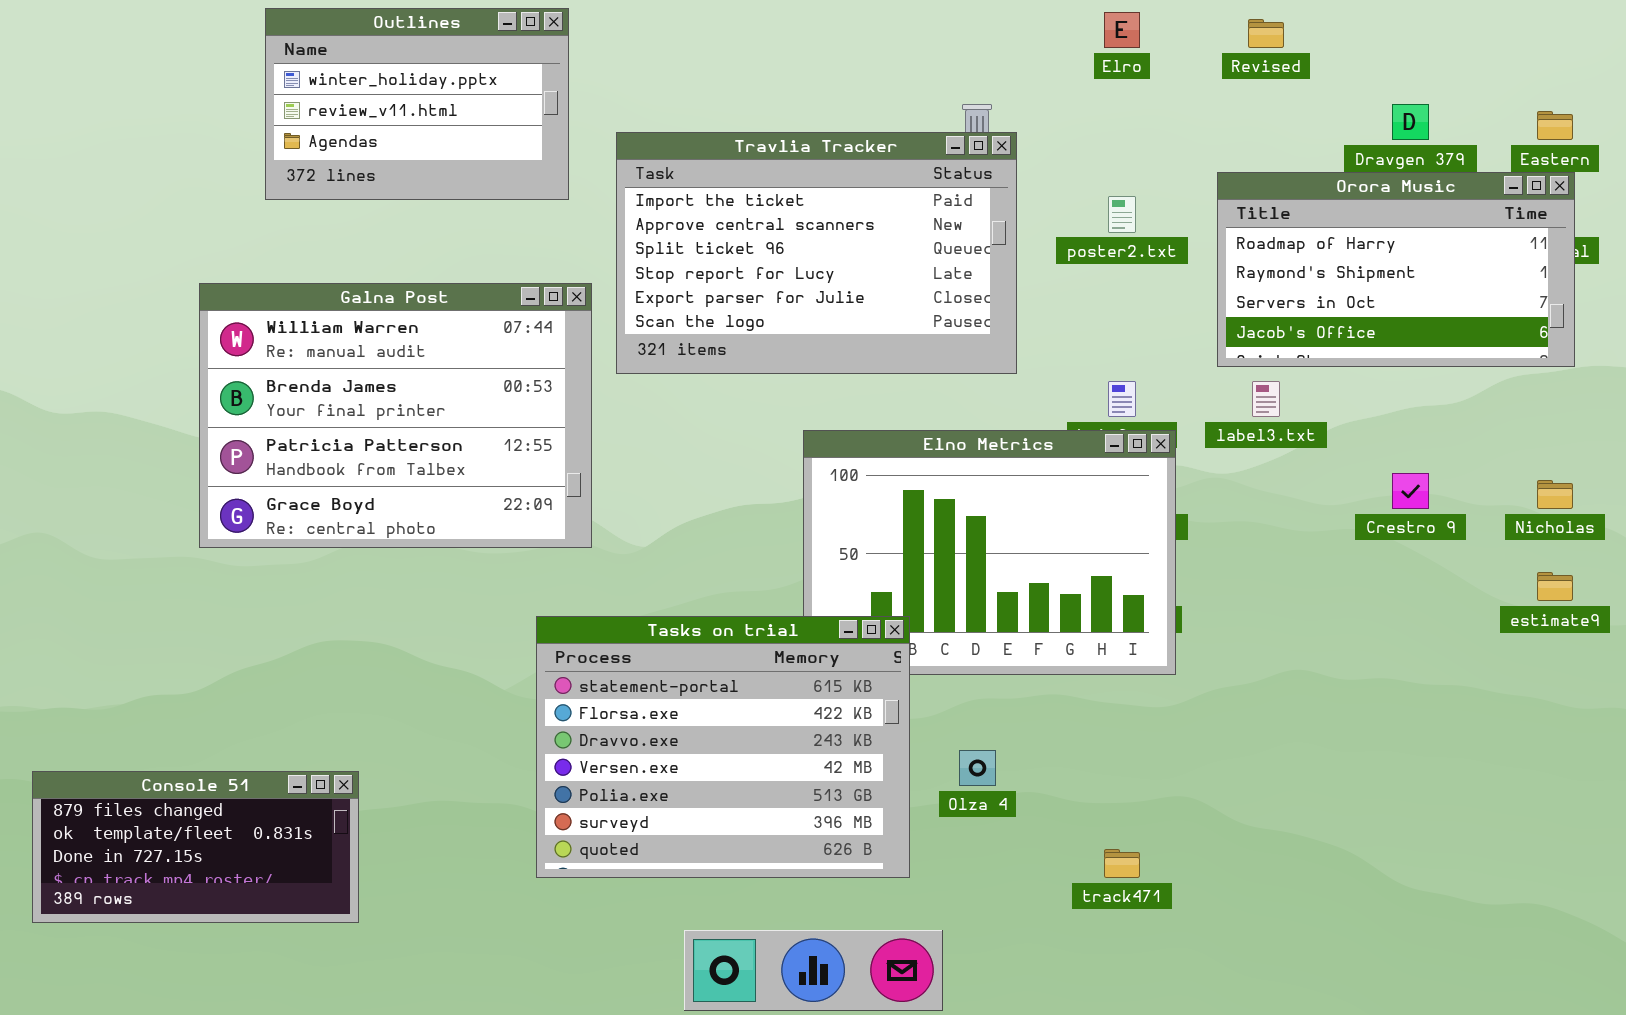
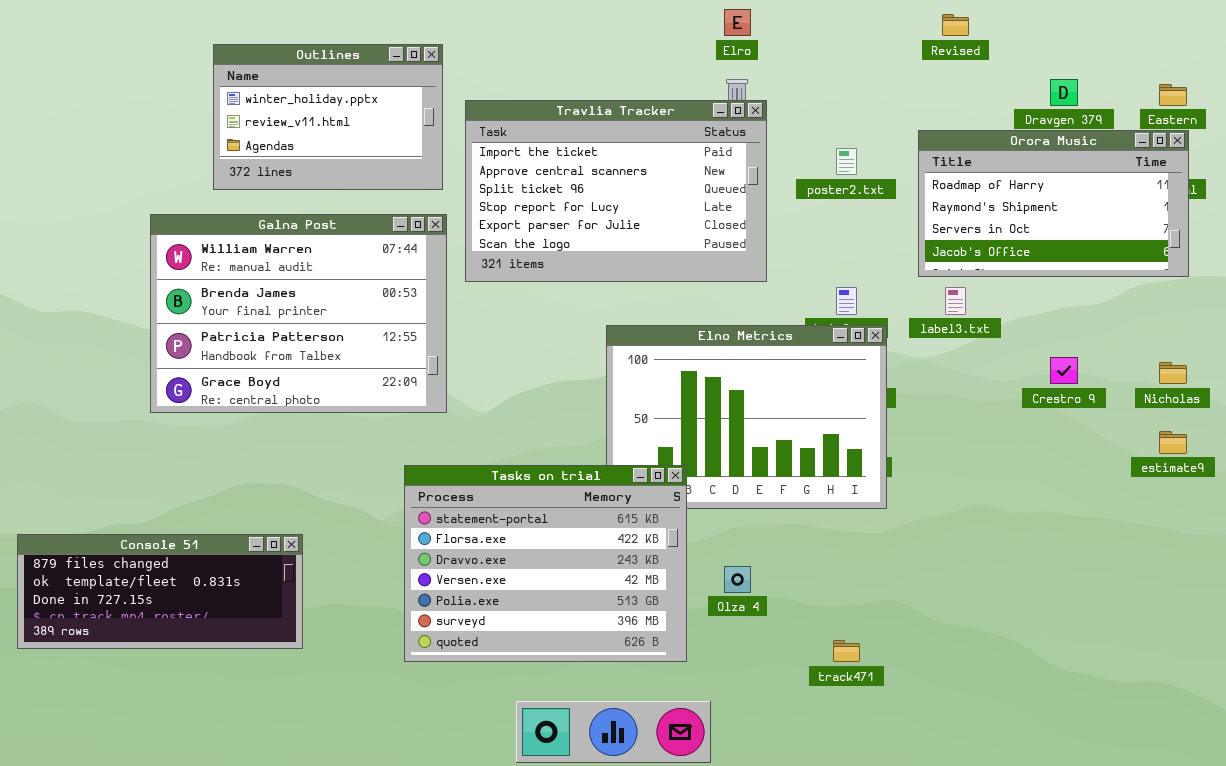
Outlines: [265,8,569,200] -> [213,44,443,190], moved
Elro: [1104,12,1140,48] -> [724,9,751,36], moved
Console 51: [32,771,359,923] -> [17,534,303,649], moved, resized

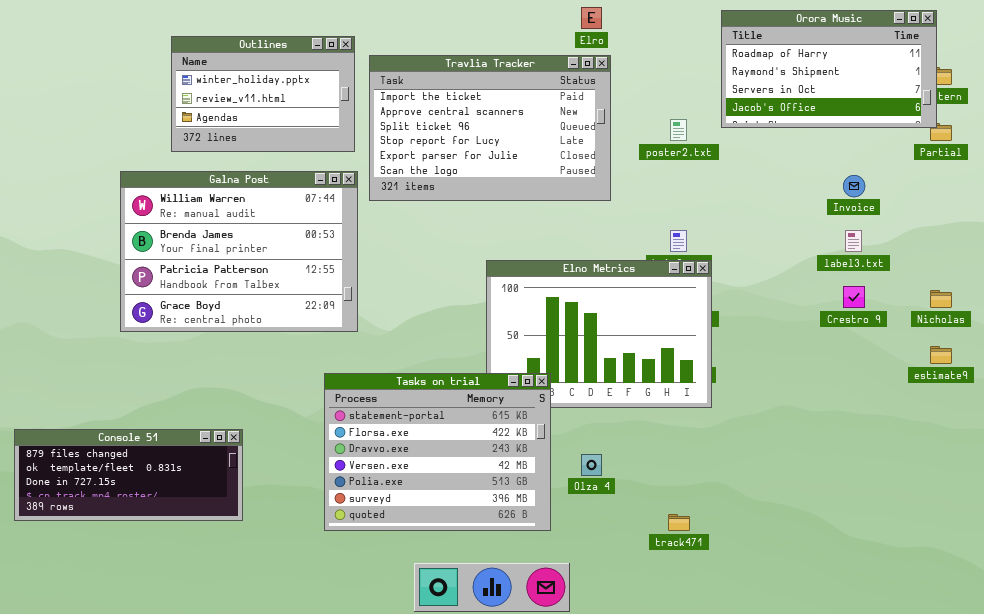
Travlia Tracker: [465,100,767,282] -> [369,55,611,201], moved
Orora Music: [918,130,1189,277] -> [721,10,937,128], moved
label3.txt: [945,287,966,315] -> [845,230,862,252], moved

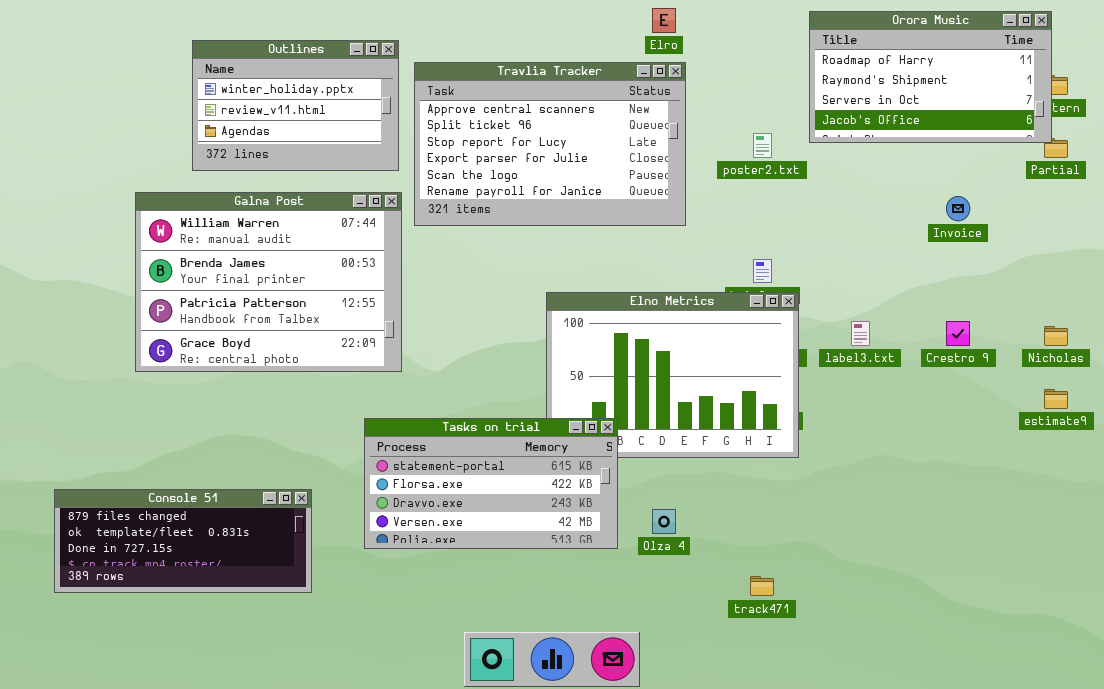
Travlia Tracker: [369,55,611,201] -> [414,62,686,226], scrolled down 1 row
label3.txt: [845,230,862,252] -> [851,321,870,346], moved
Tasks on trial: [324,373,551,531] -> [364,418,618,549], resized
Console 51: [14,429,243,521] -> [54,489,312,593], moved

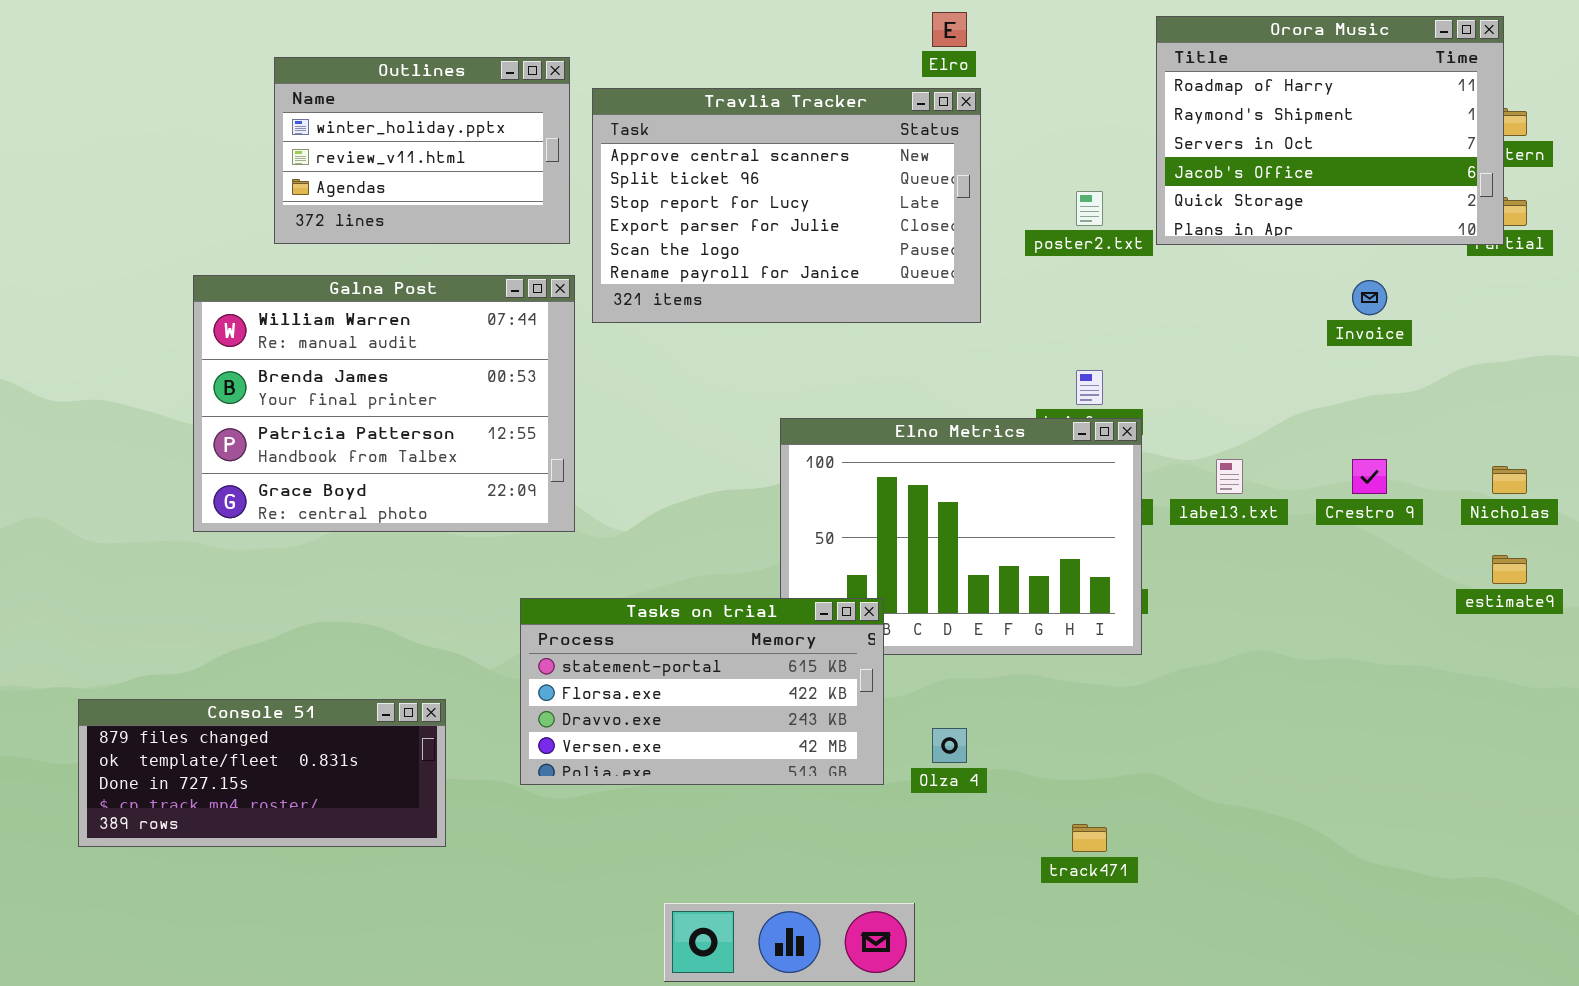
Orora Music: [809,11,1052,143] -> [1156,16,1504,245], resized

